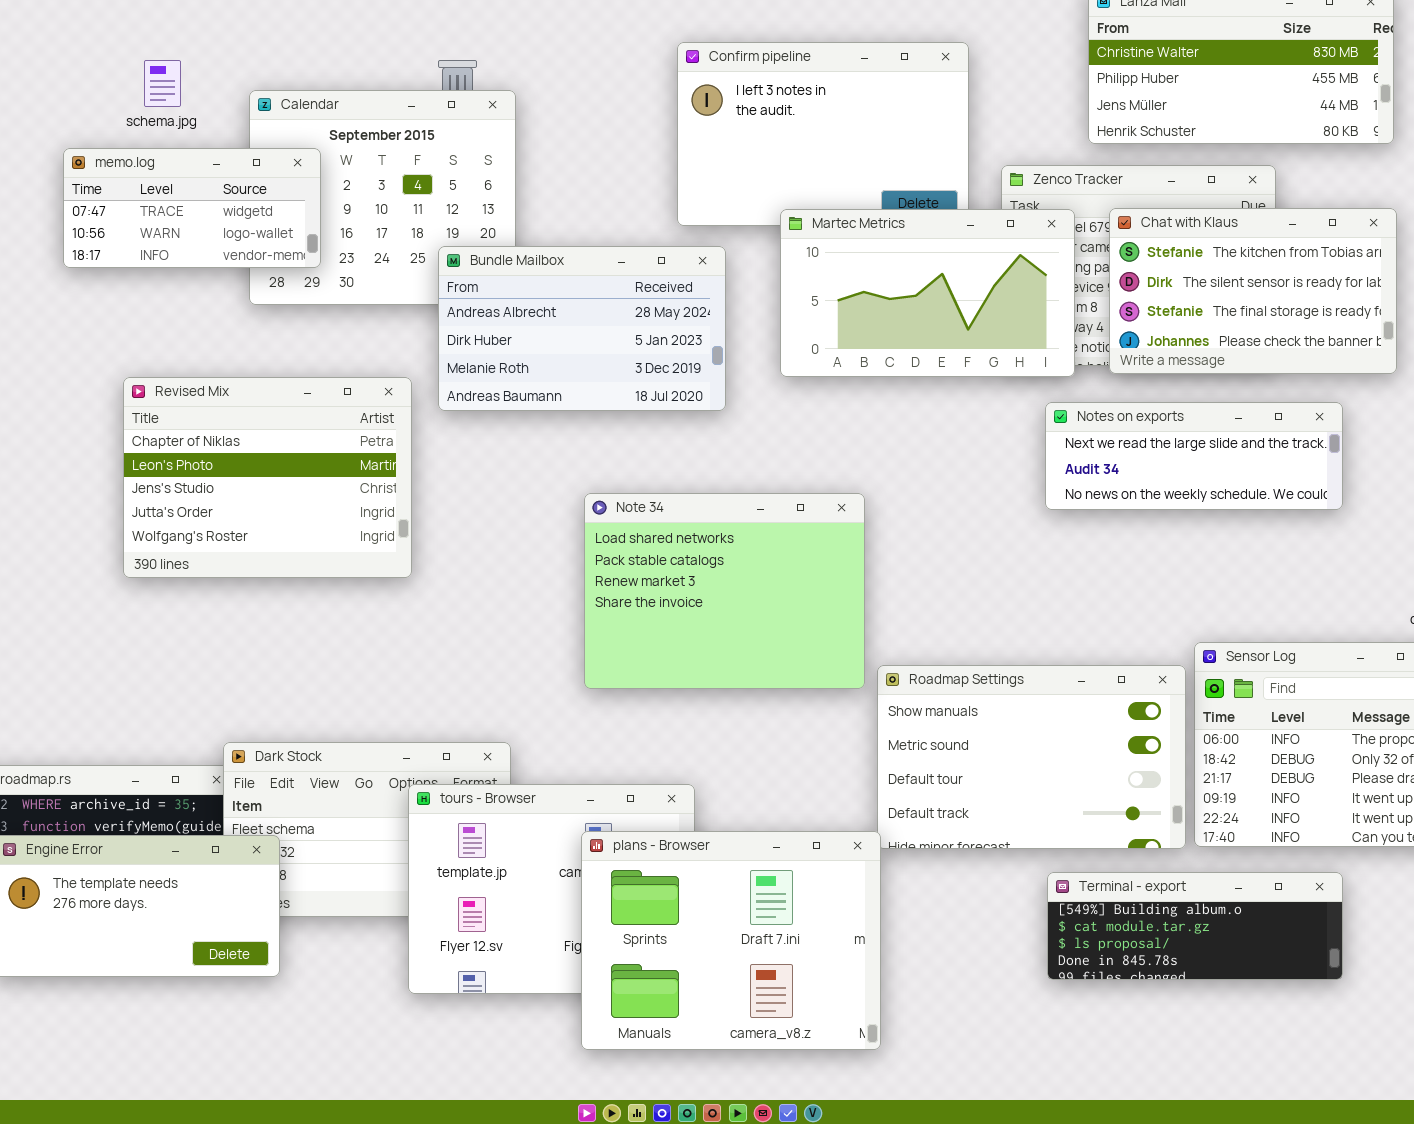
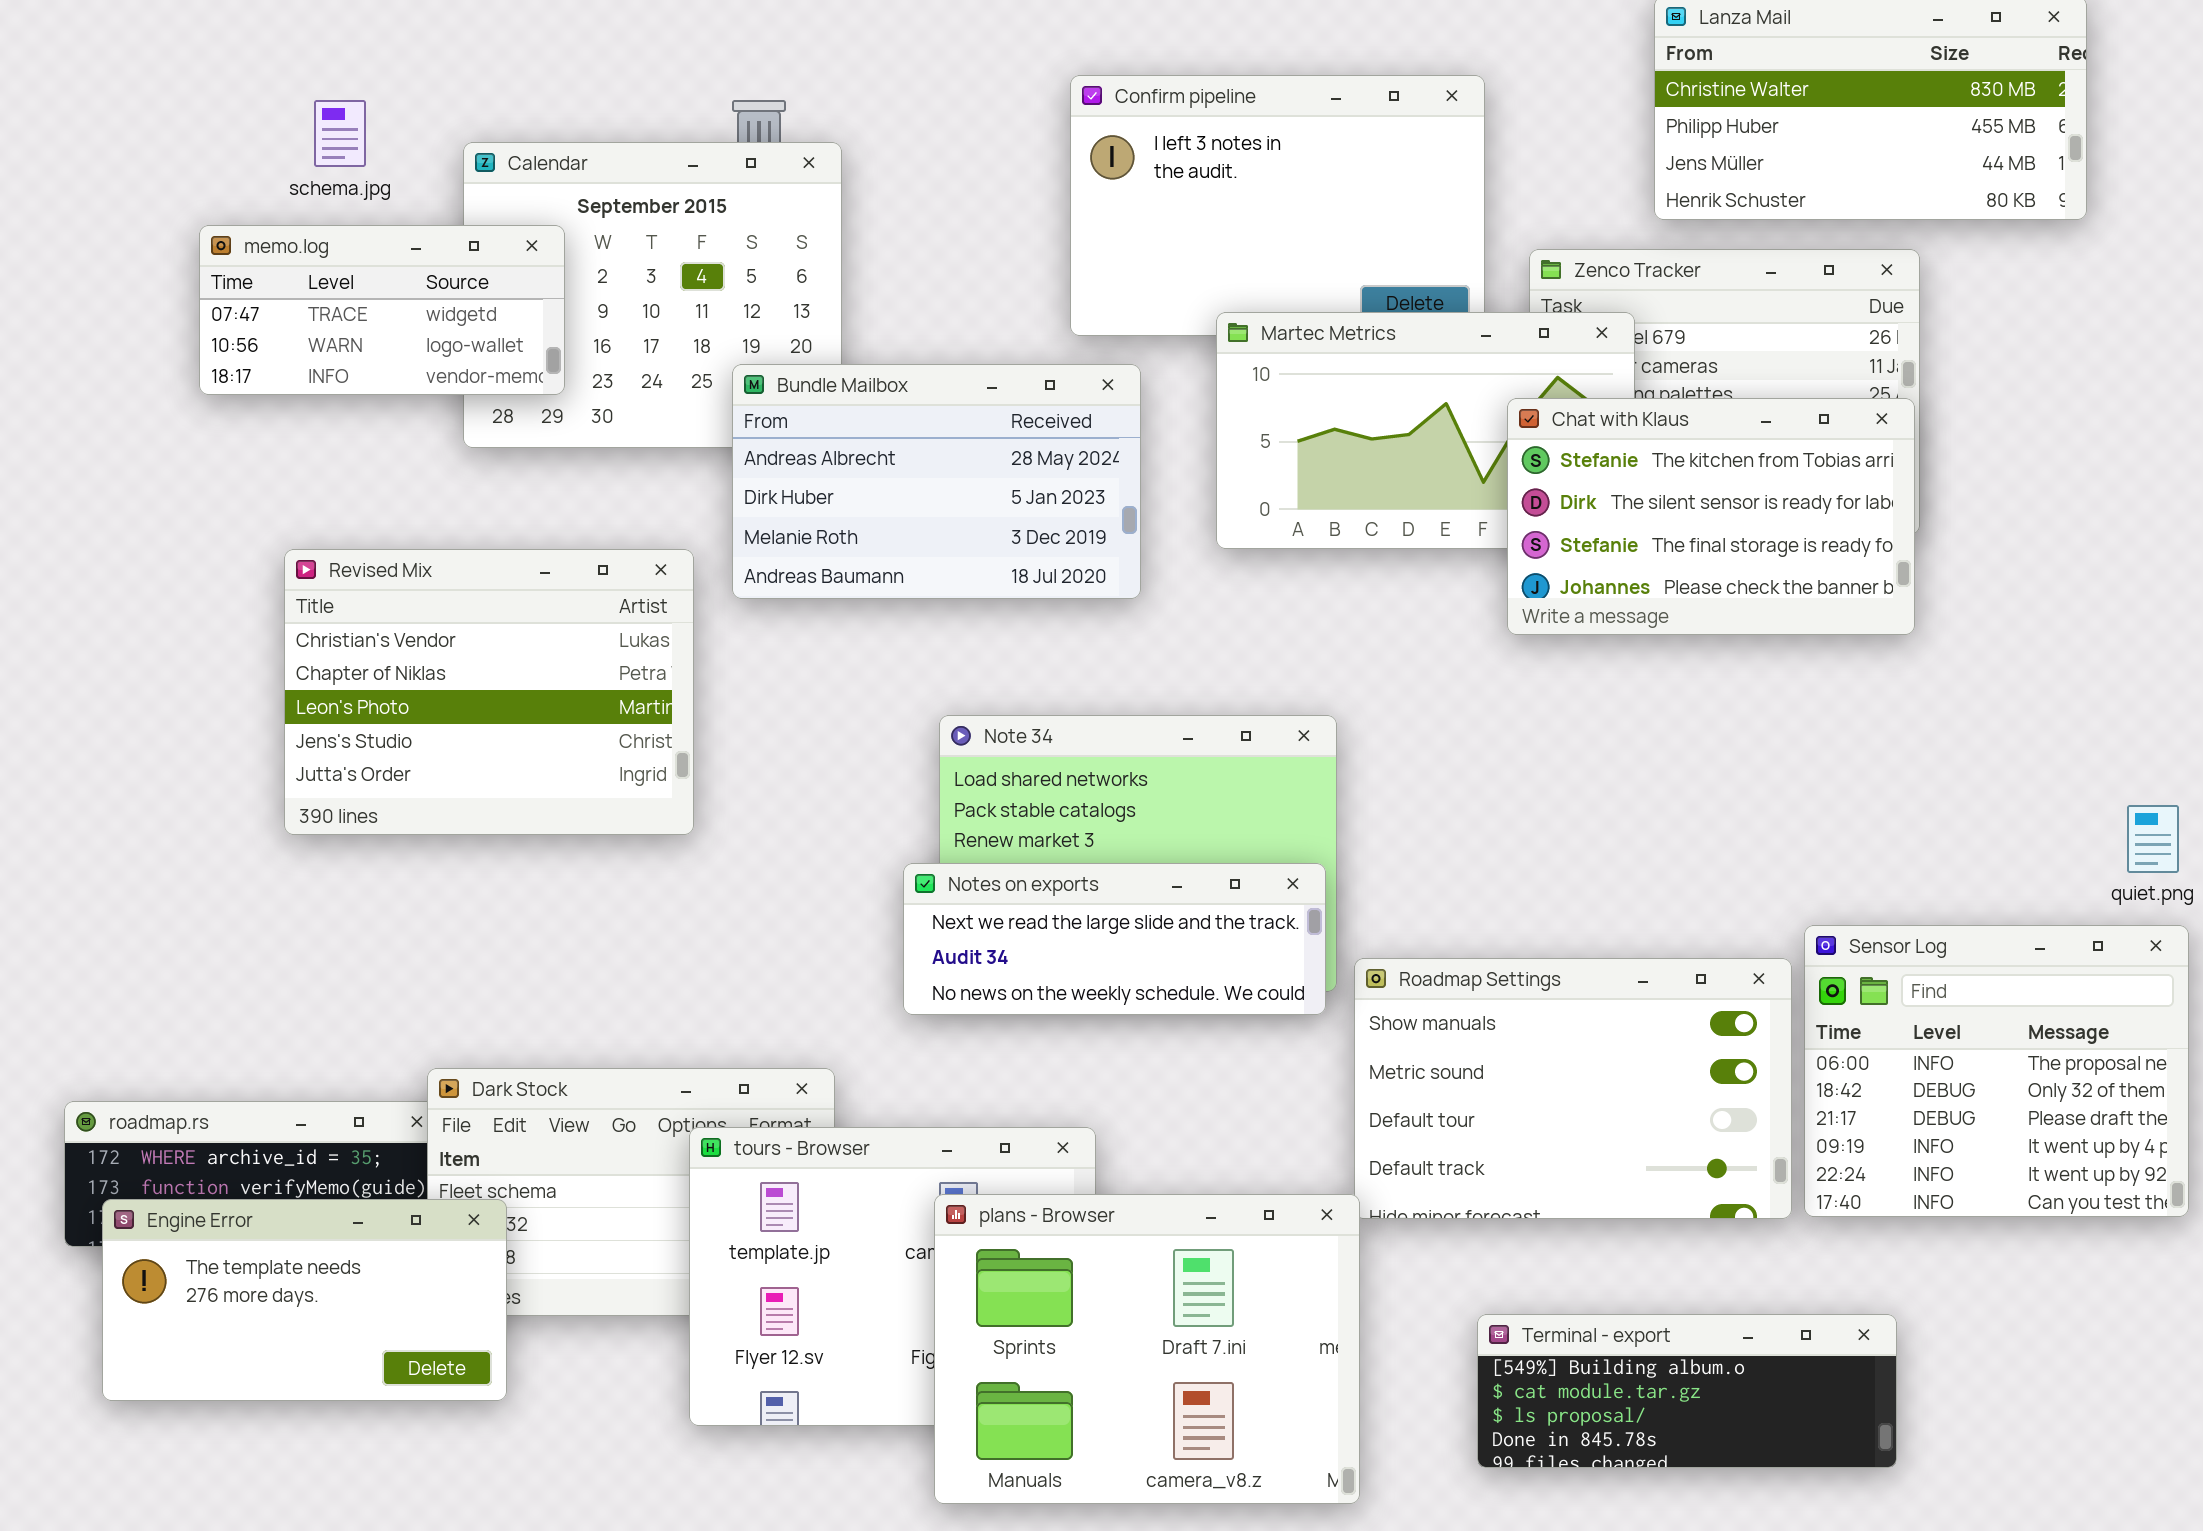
Chat with Klaus: [1109,208,1397,374] -> [1507,398,1915,635], moved
Revised Mix: [123,377,412,578] -> [284,549,694,835], scrolled up 1 row
Notes on exports: [1045,402,1343,510] -> [903,863,1326,1015], moved
Terminal - export: [1047,872,1343,980] -> [1477,1314,1897,1468], moved

